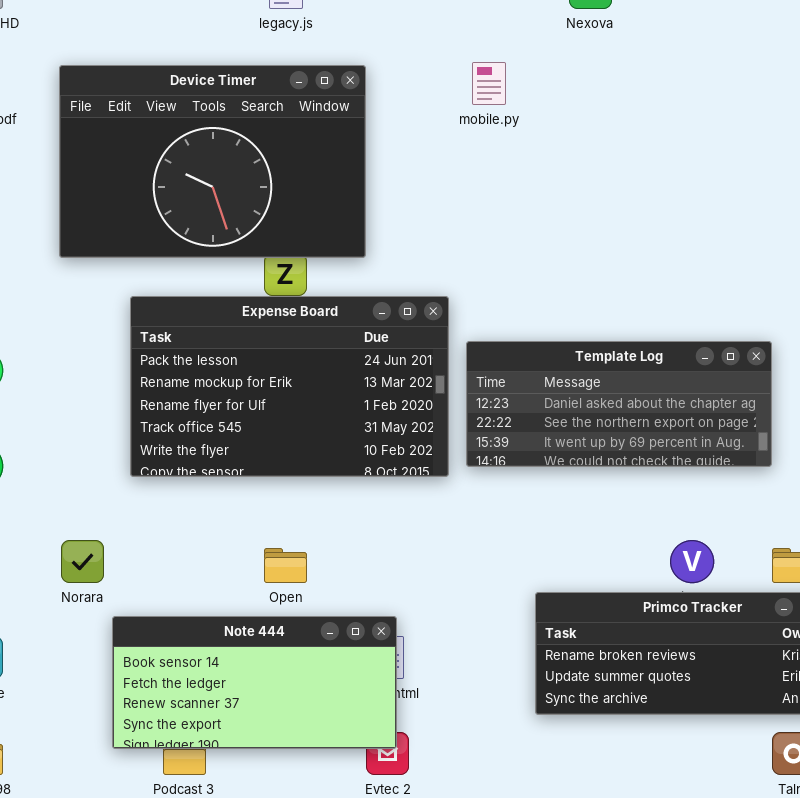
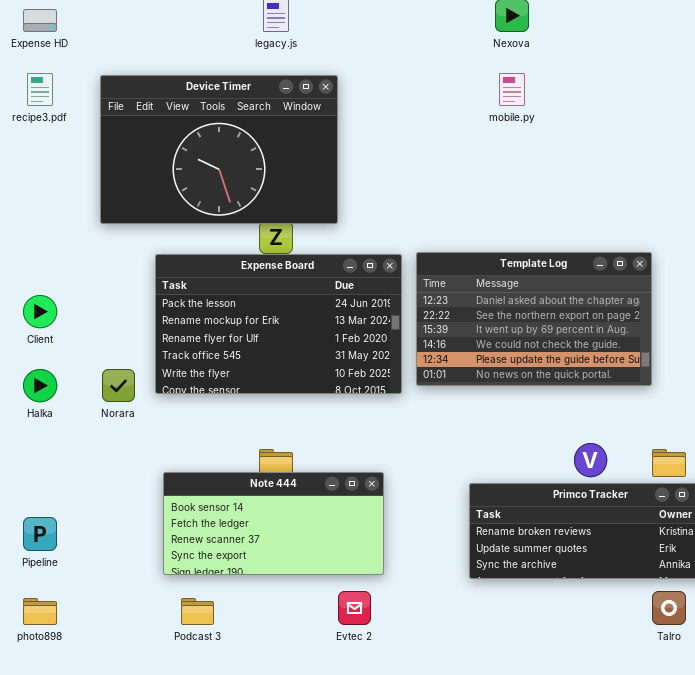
mobile.py: [472,62,506,105] -> [499,73,525,106], moved
Template Log: [466,341,772,467] -> [416,252,652,386], resized
Norara: [61,540,104,583] -> [102,369,135,402], moved
Note 444: [112,616,397,749] -> [163,472,384,575], moved

